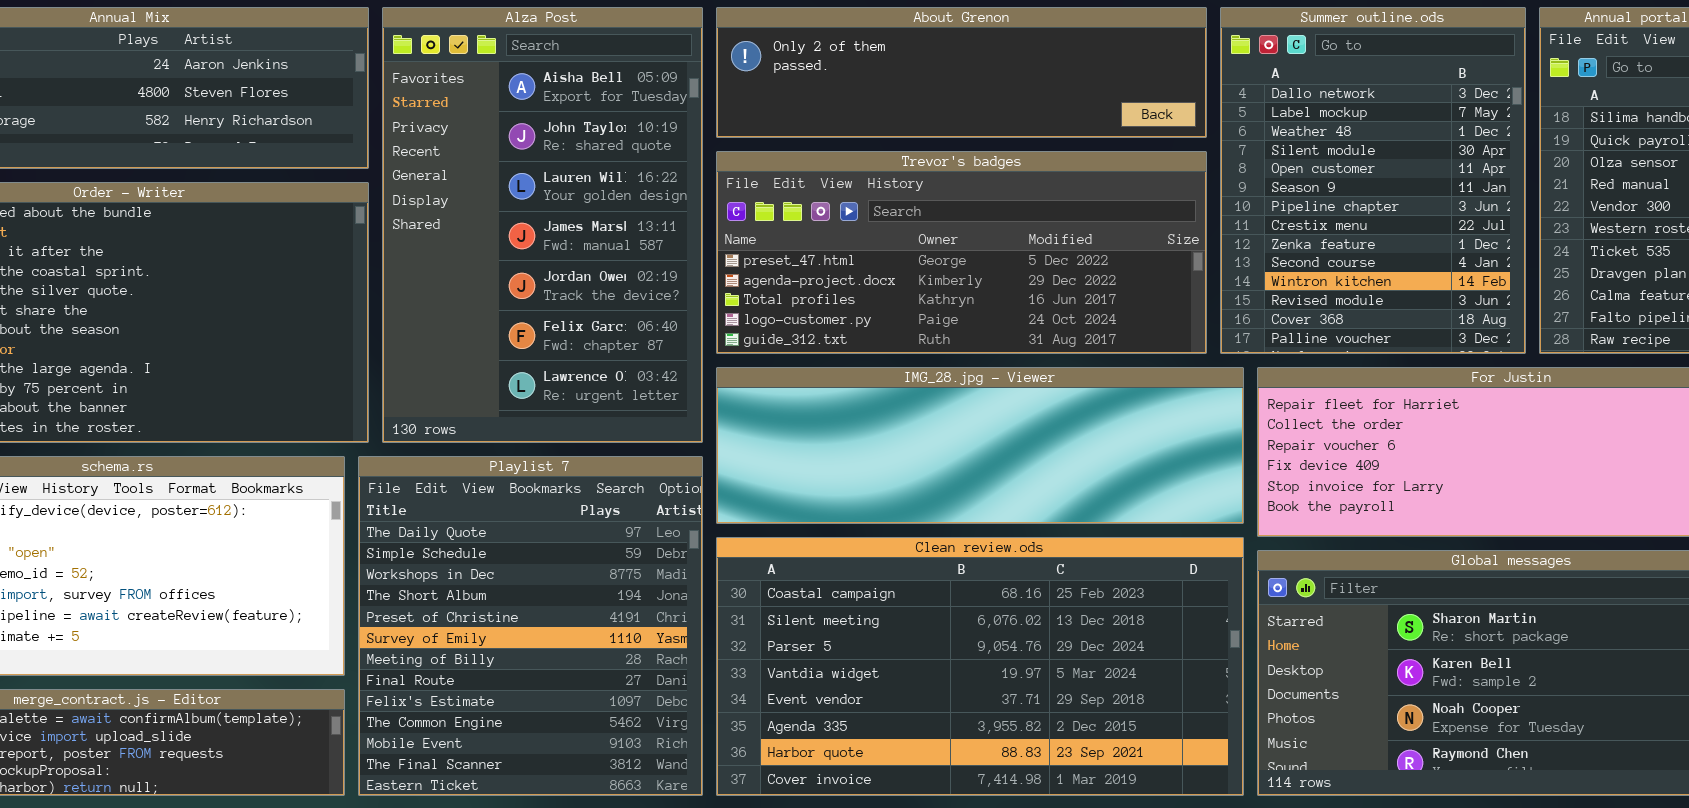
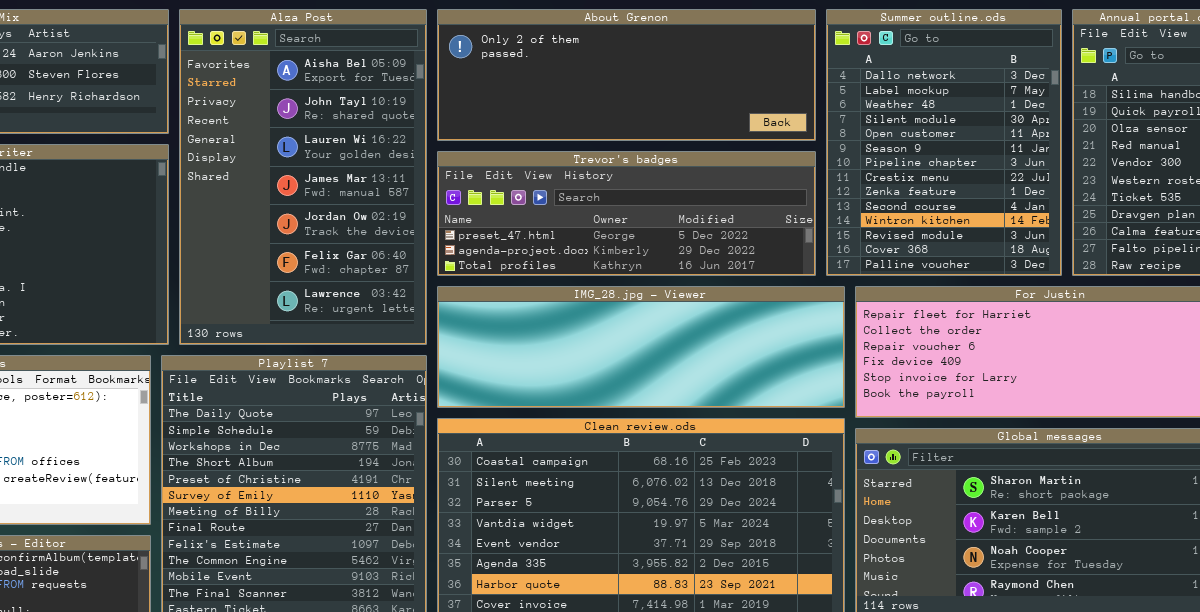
About Grenon: [716,7,1207,138] -> [437,9,816,141], resized
Trevor's badges: [716,151,1207,354] -> [437,151,816,276], resized

